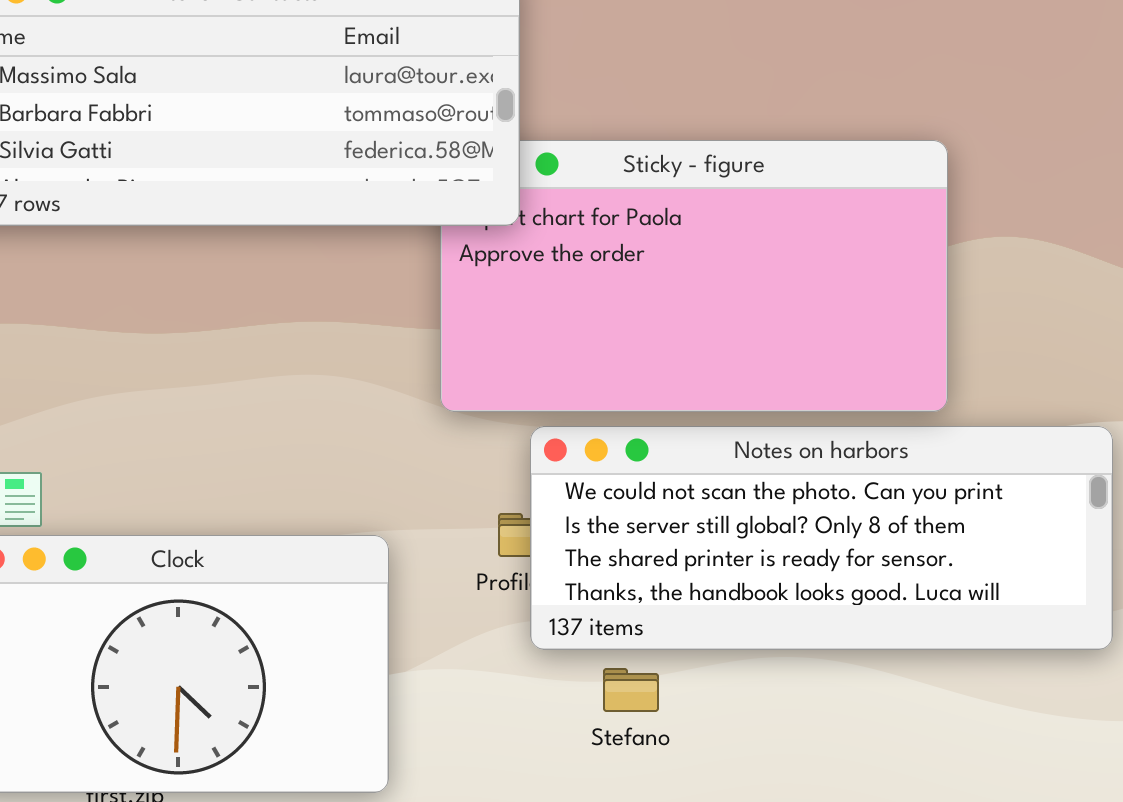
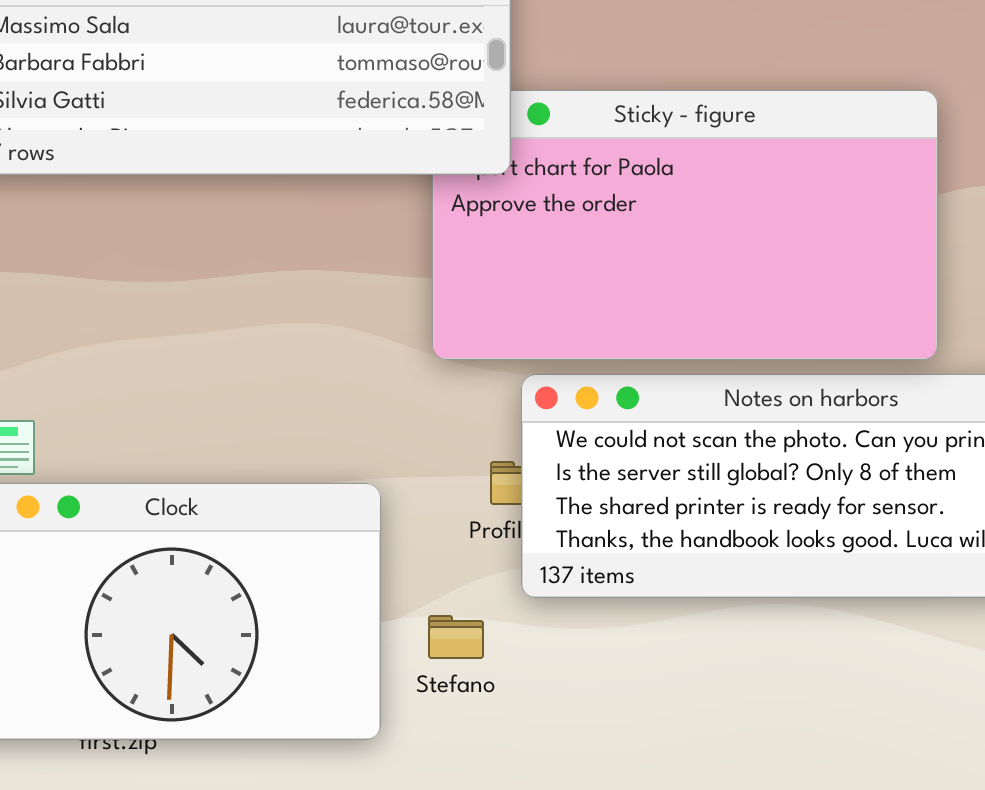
Stefano: [603,668,659,712] -> [428,615,484,659], moved

